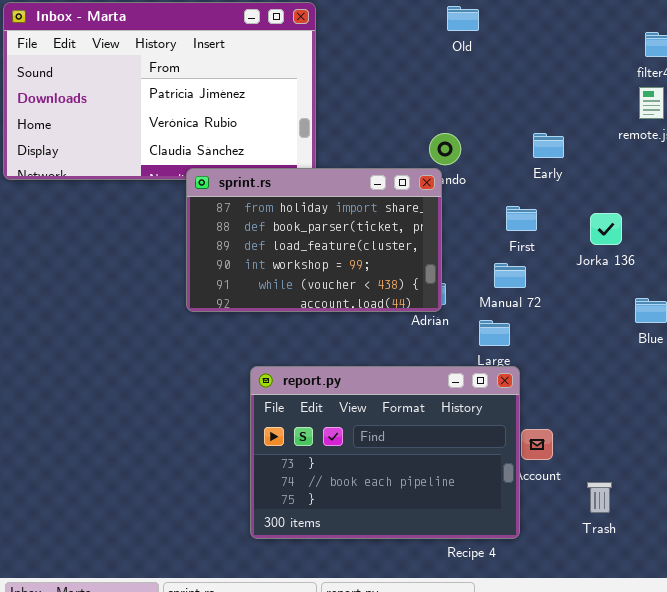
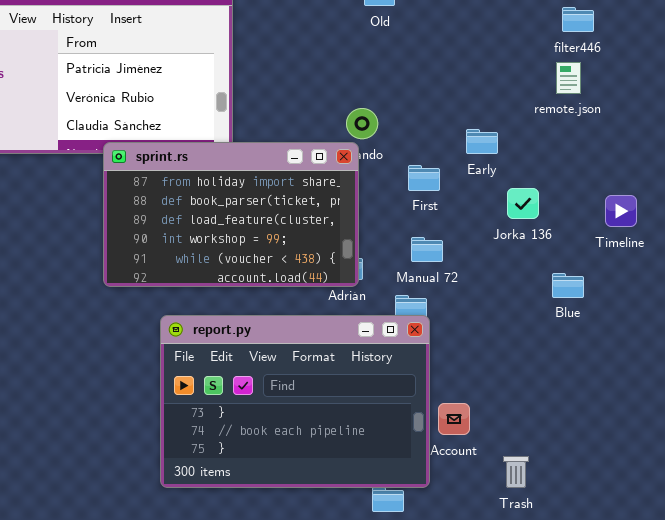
Early: [533,133,564,158] -> [466,129,498,154], moved
First: [506,206,537,231] -> [408,165,440,191], moved
report.py: [250,366,520,539] -> [160,315,430,488], moved

